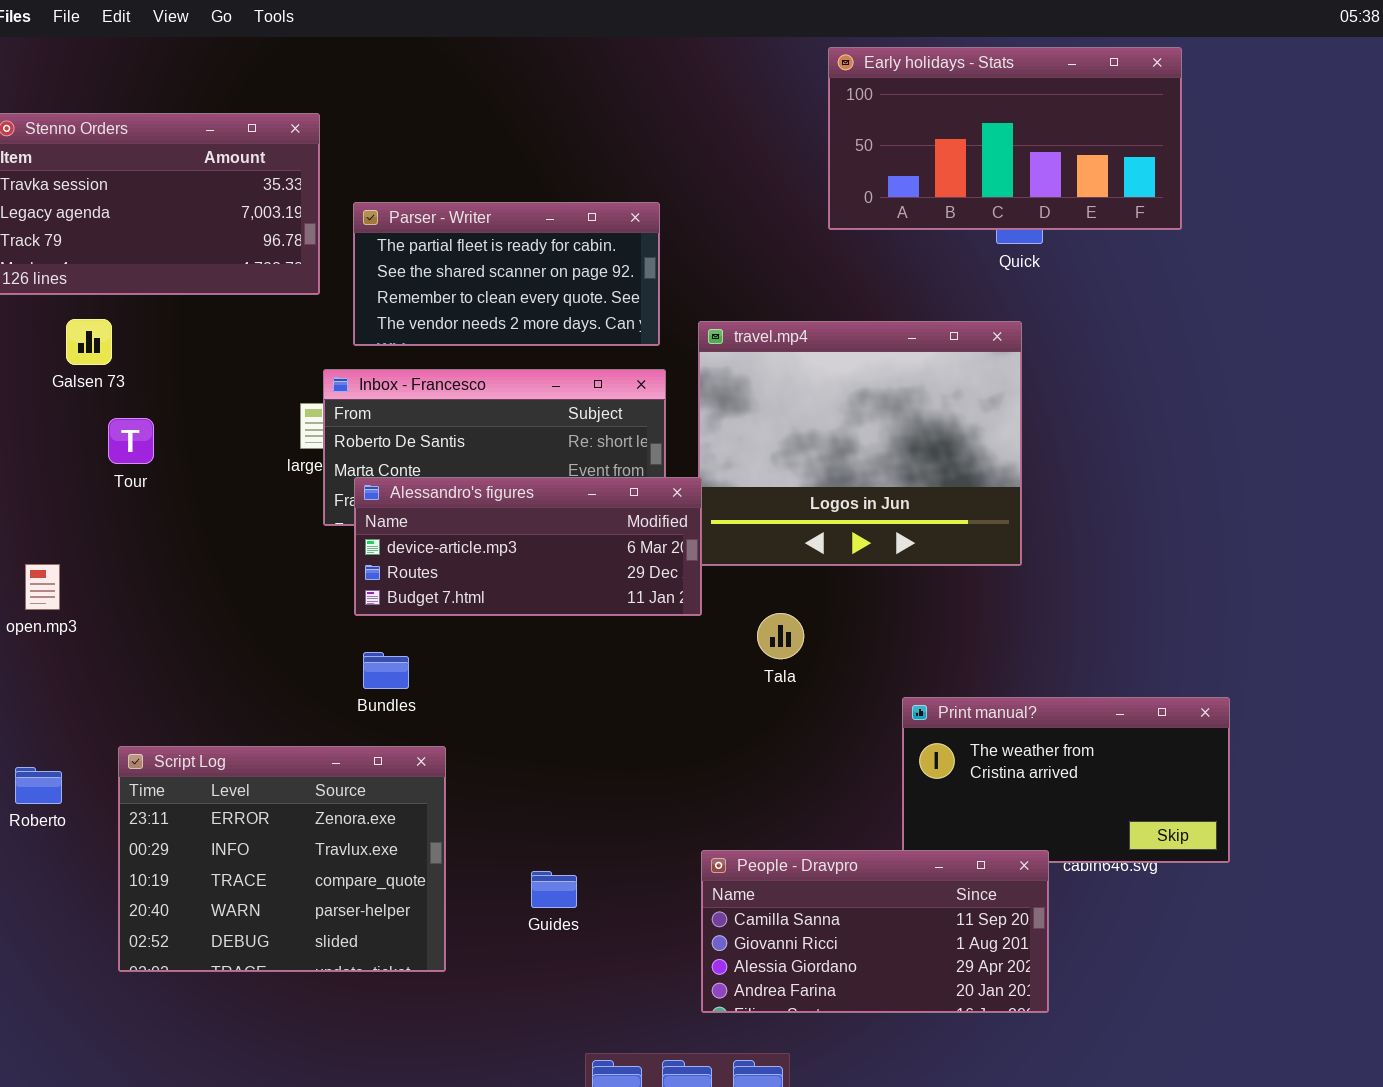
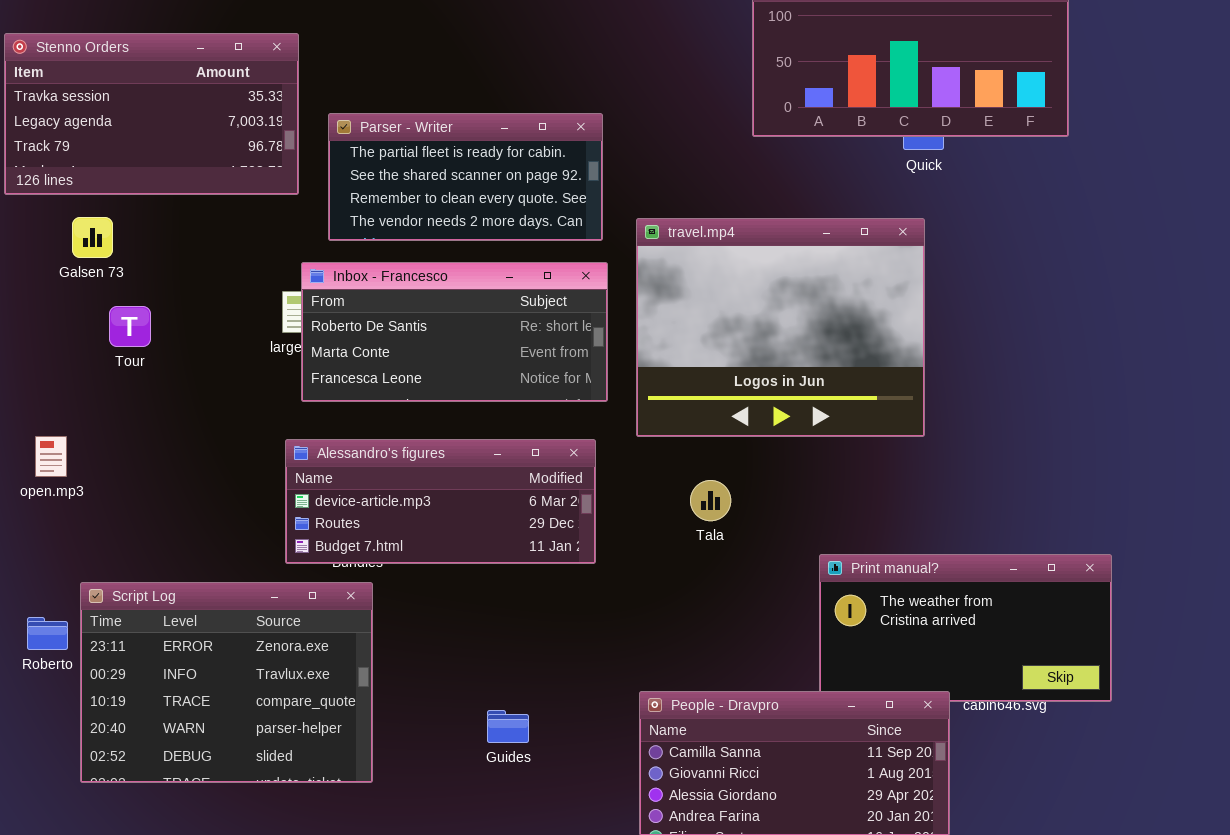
Alessandro's figures: [354,477,702,616] -> [285,439,596,564], moved
Script Log: [118,746,446,972] -> [80,582,373,783], moved

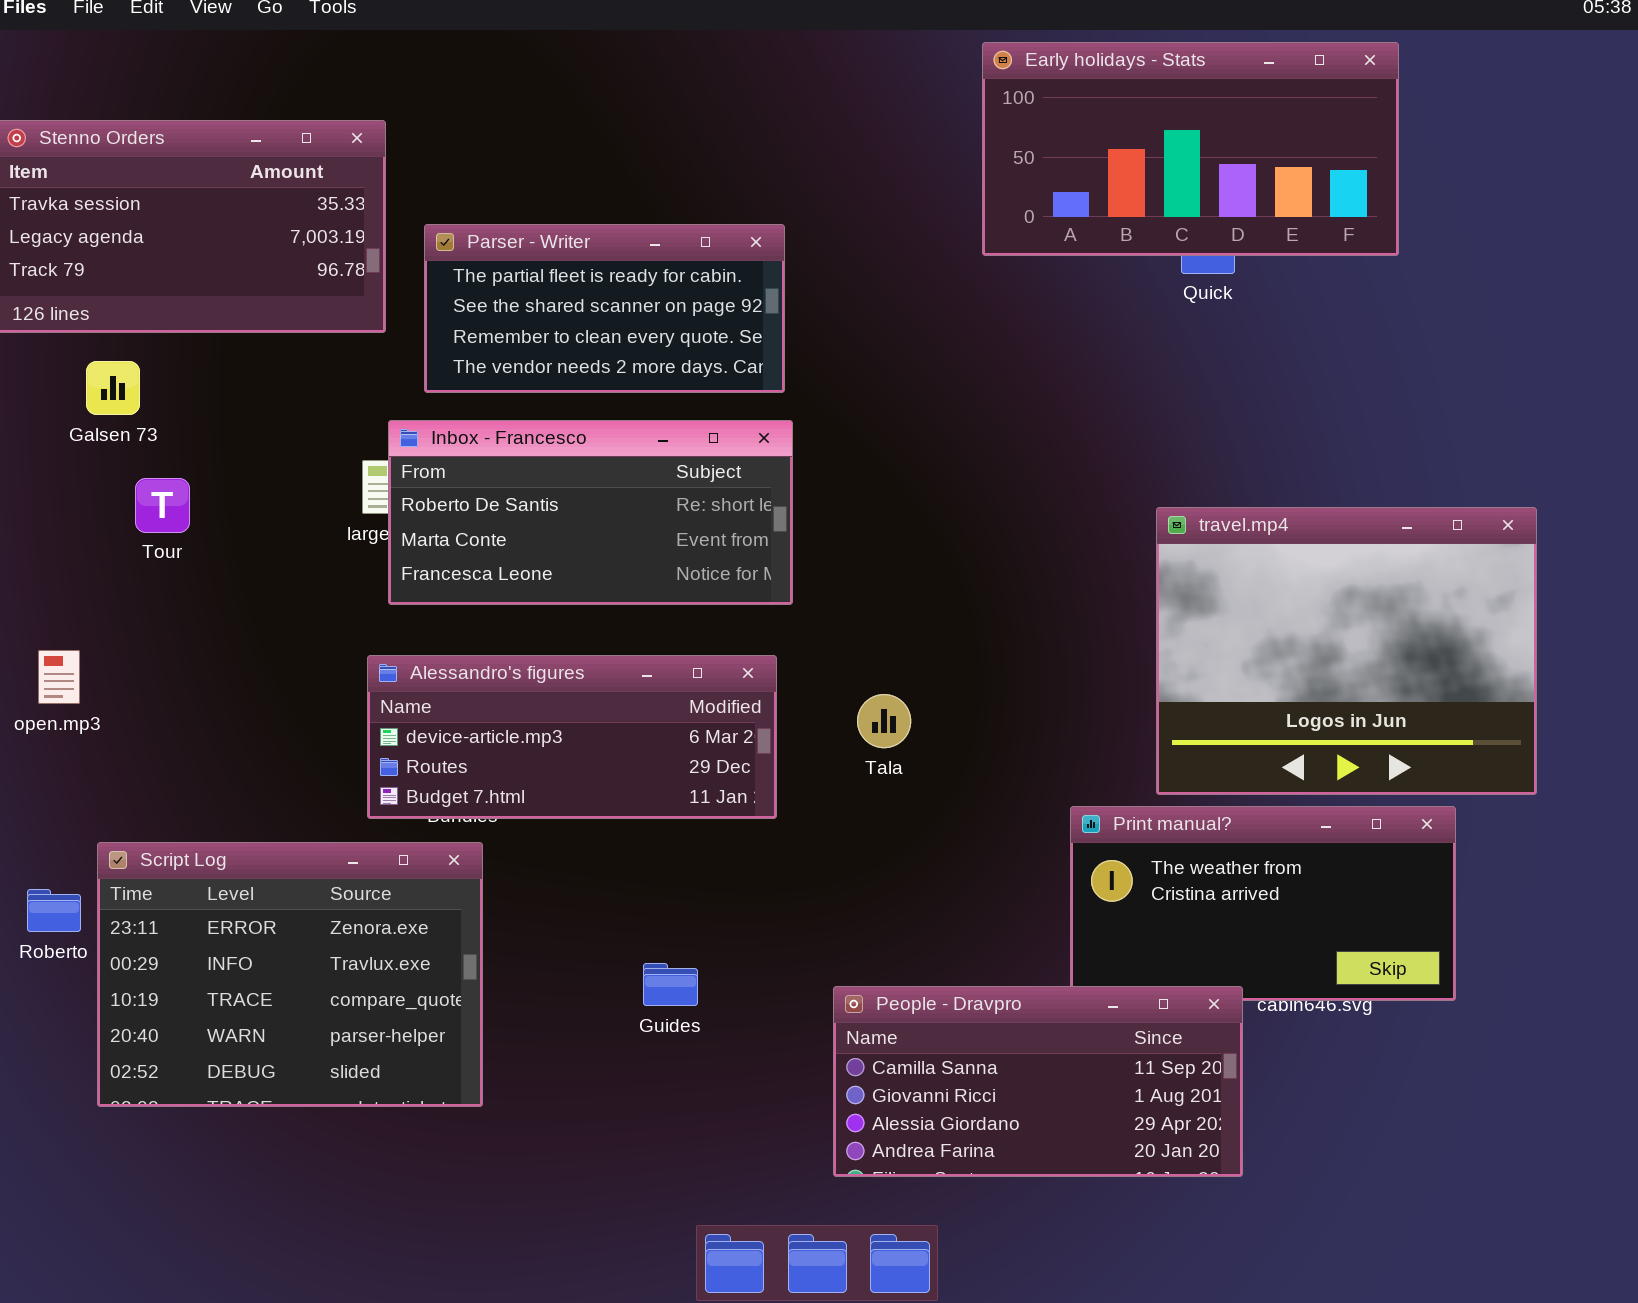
travel.mp4: [636,218,925,437] -> [1156,507,1537,795], moved
Tala: [690,480,731,521] -> [857,694,911,748], moved
Guides: [487,710,529,743] -> [643,963,698,1006], moved

